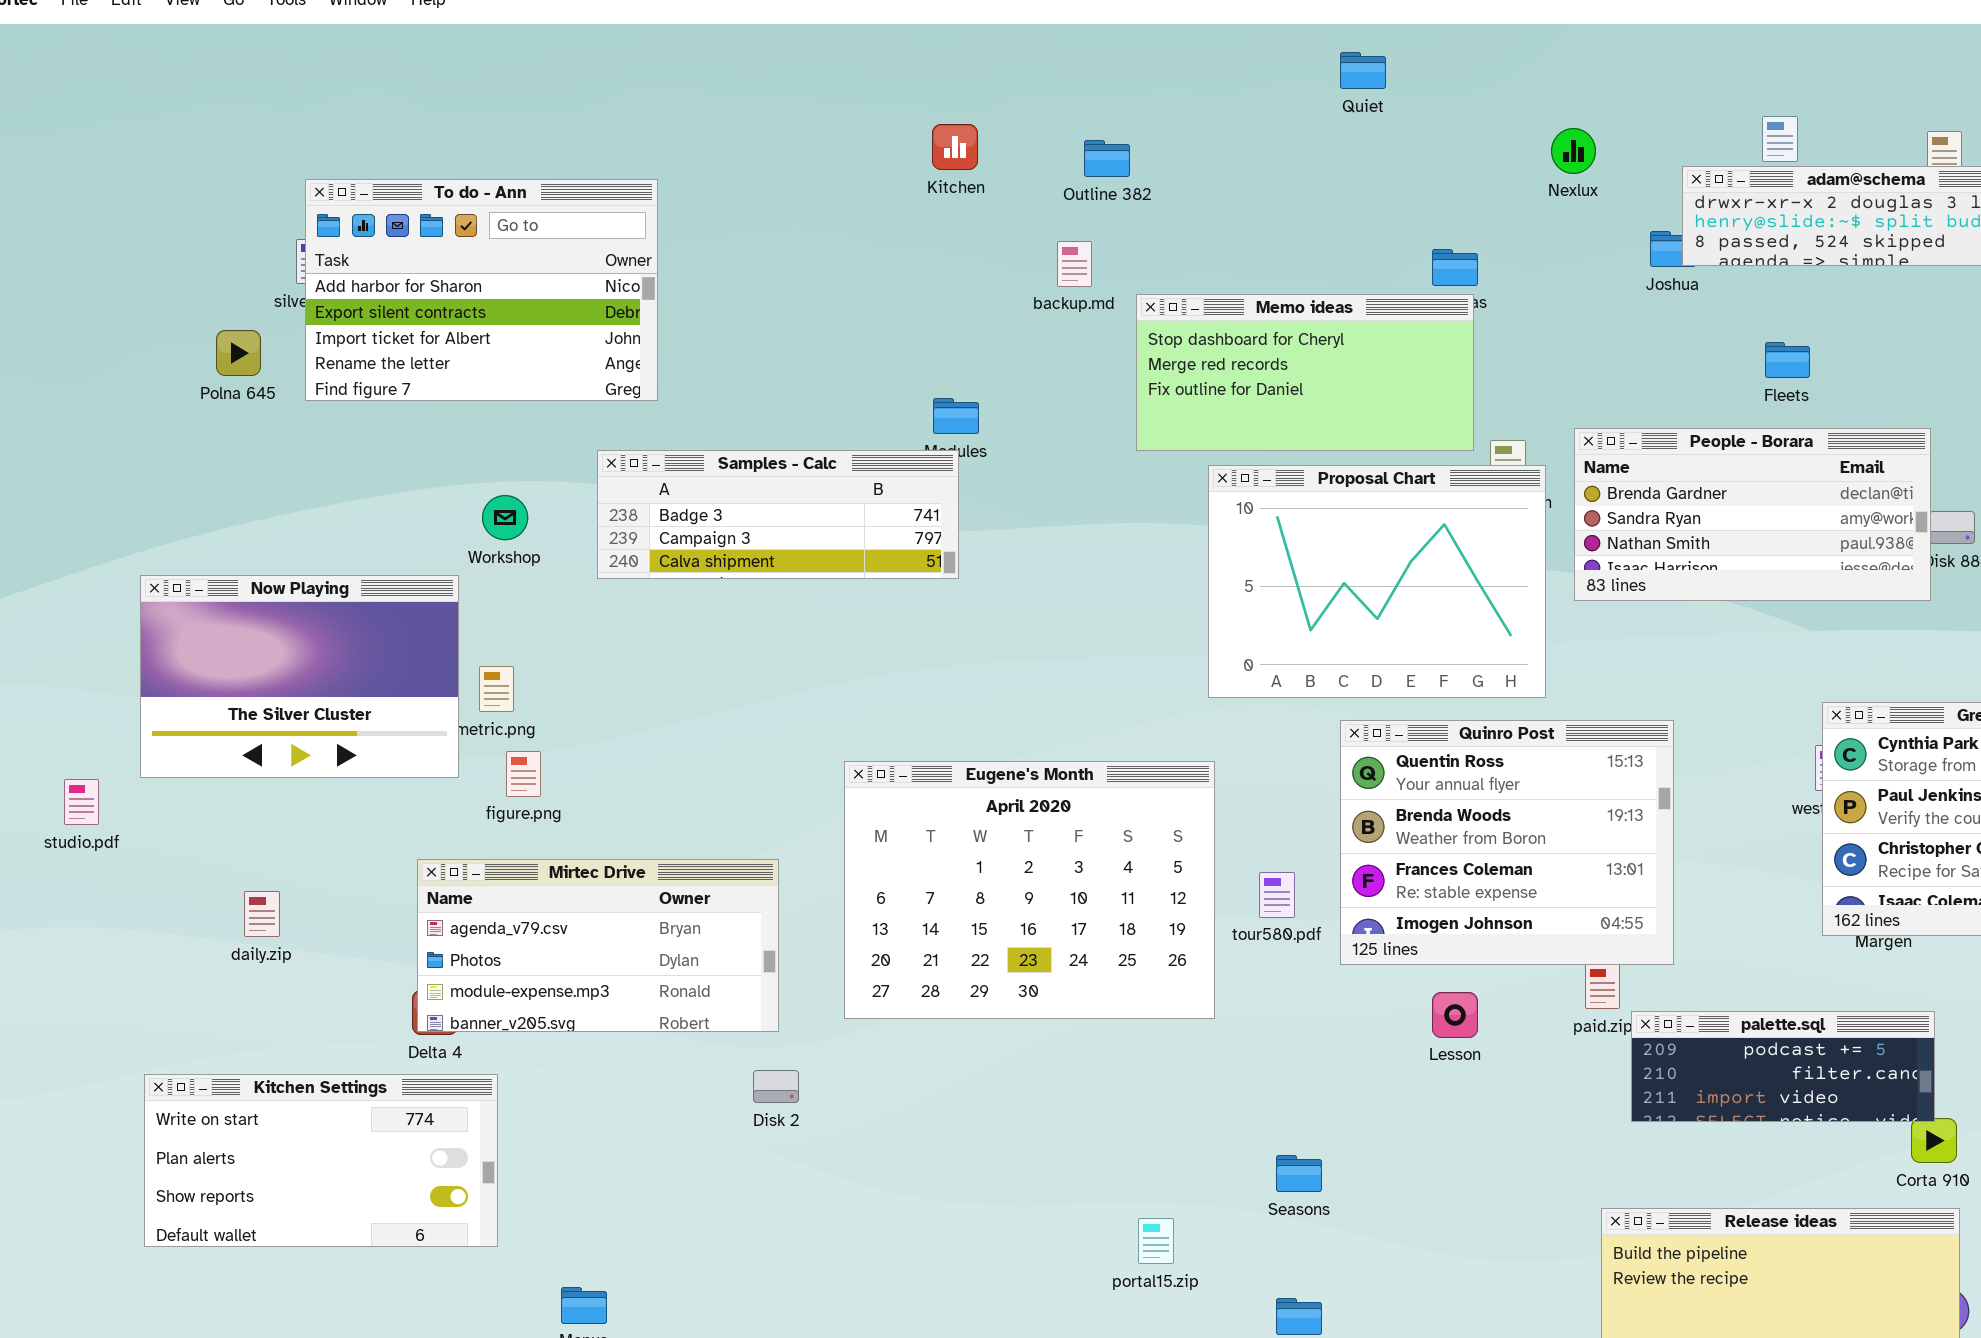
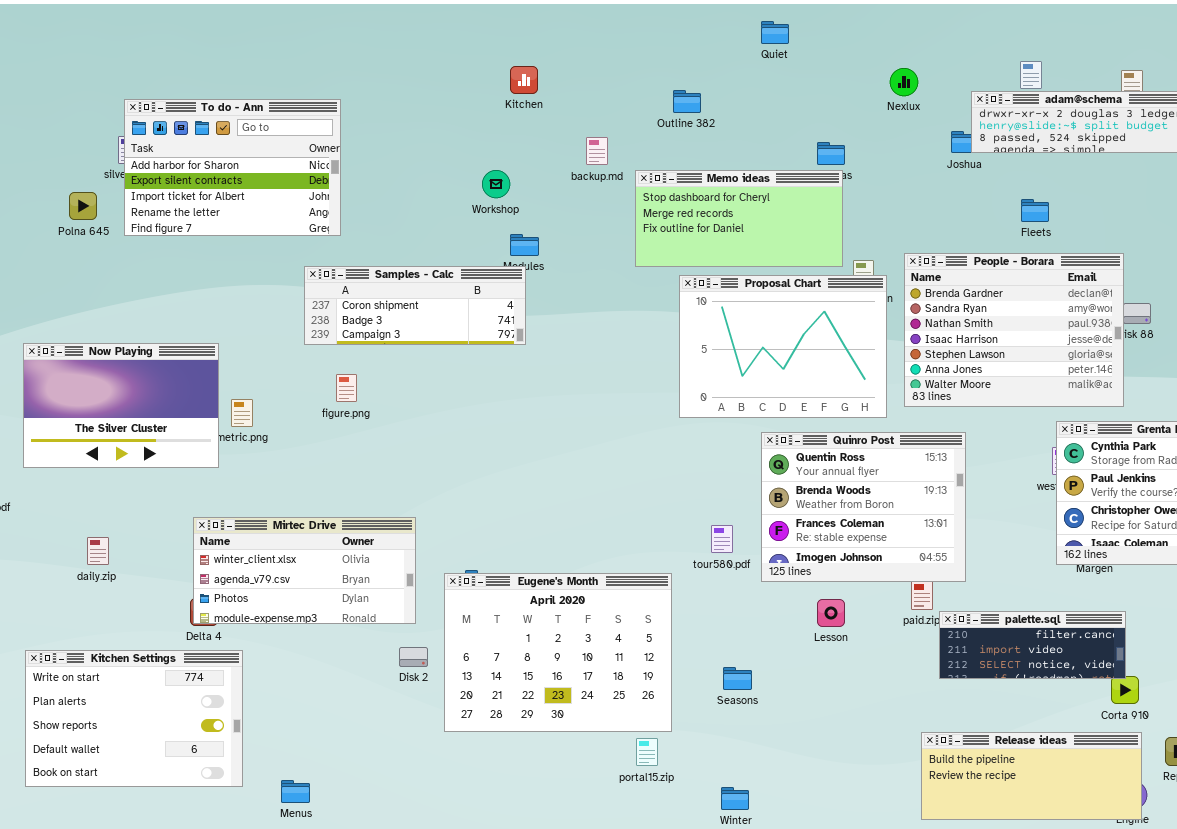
Outline 382: [1084,140,1130,177] -> [673,90,701,113], moved
People - Borara: [1574,428,1931,601] -> [904,253,1124,407], resized
Samples - Calc: [597,450,959,579] -> [304,266,526,345], scrolled up 1 row
Workshop: [482,495,528,540] -> [482,170,510,198], moved
figure.png: [506,751,541,797] -> [336,374,357,402], moved
Eugene's Month: [844,761,1215,1019] -> [444,573,672,732], moved
Mirtec Drive: [417,859,779,1032] -> [193,517,416,624], scrolled up 1 row
palette.sql: [1631,1011,1935,1122] -> [939,611,1126,679], scrolled down 1 row
Kitchen Settings: [144,1074,498,1247] -> [25,650,243,787], resized
Seasons: [1276,1155,1322,1192] -> [723,667,752,690], moved

